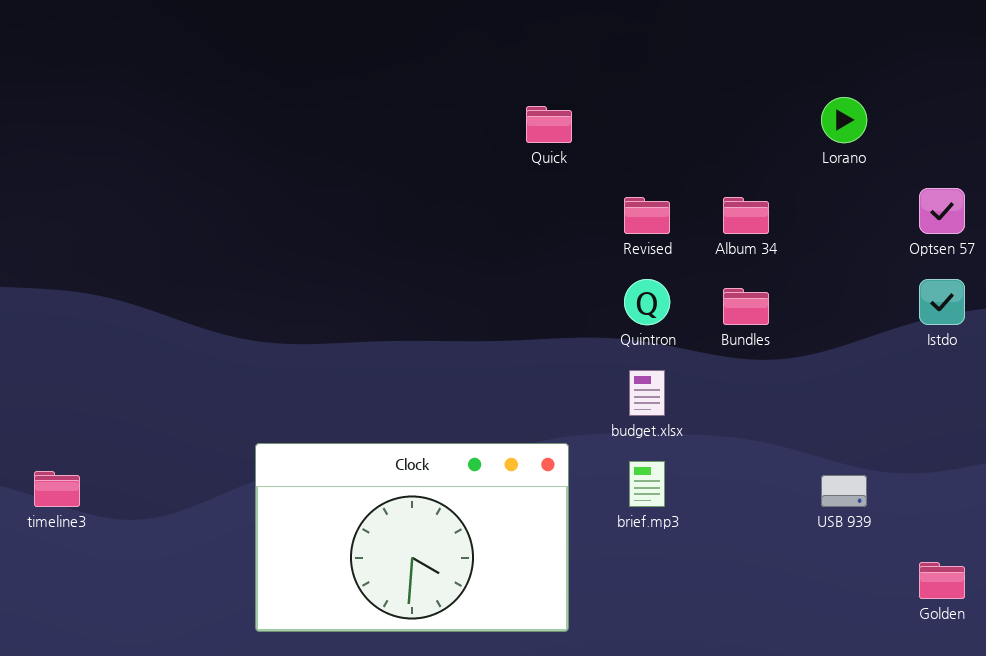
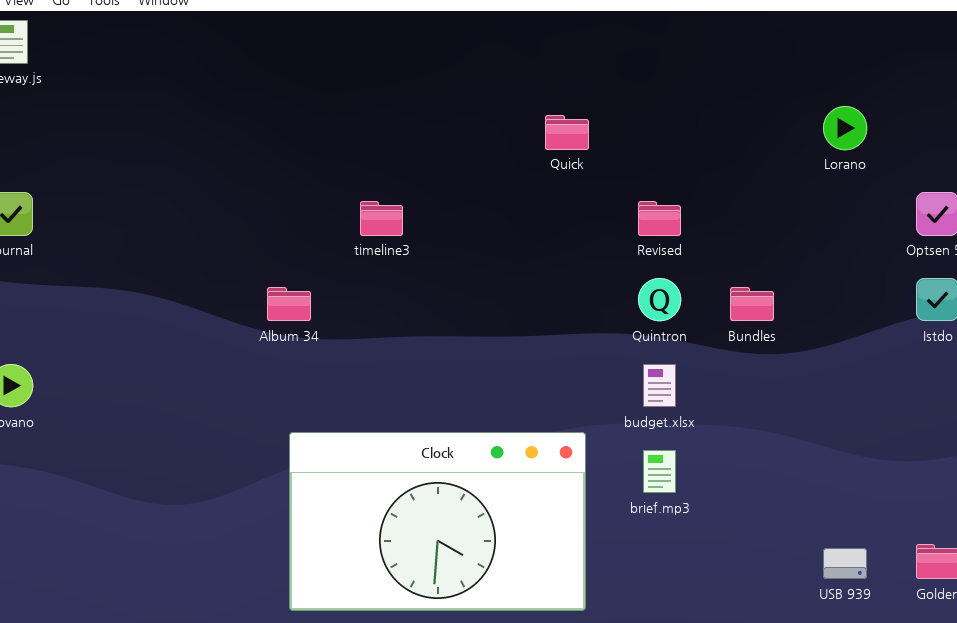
Album 34: [723,197,769,234] -> [267,287,311,321], moved
timeline3: [34,471,80,507] -> [360,201,403,236], moved
USB 939: [821,475,867,507] -> [823,548,867,579], moved

